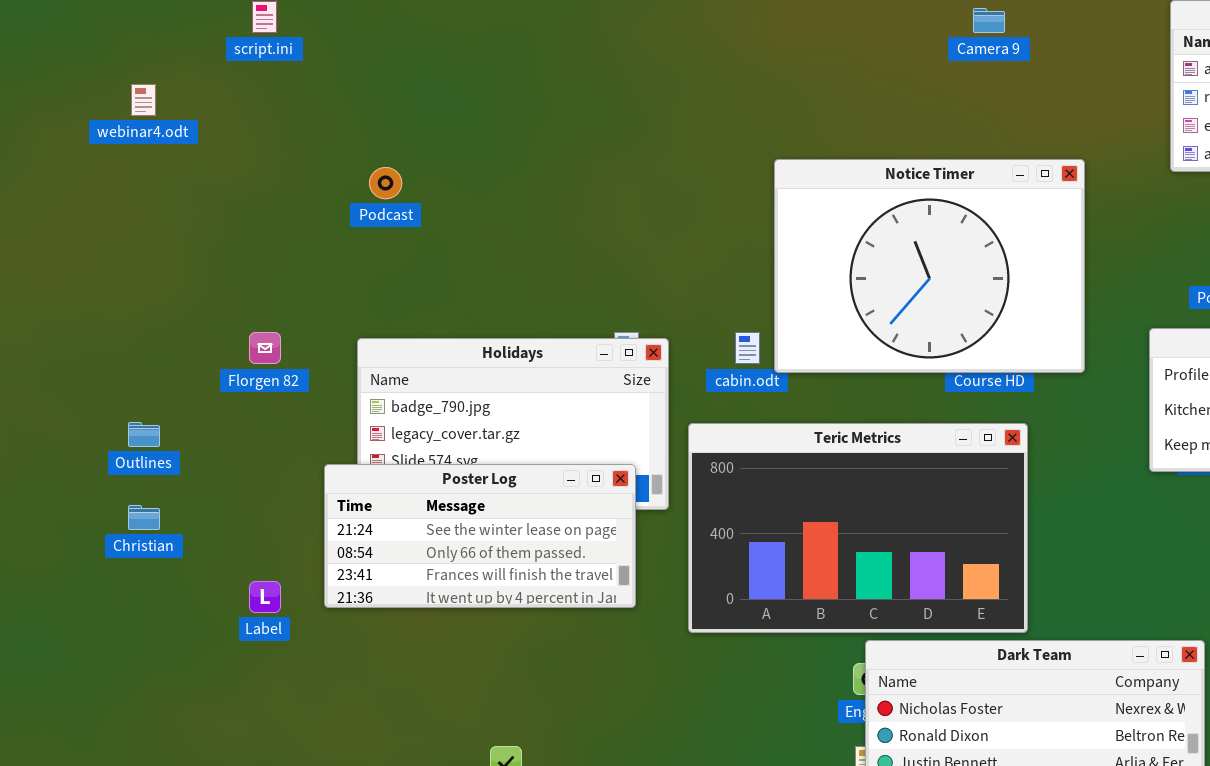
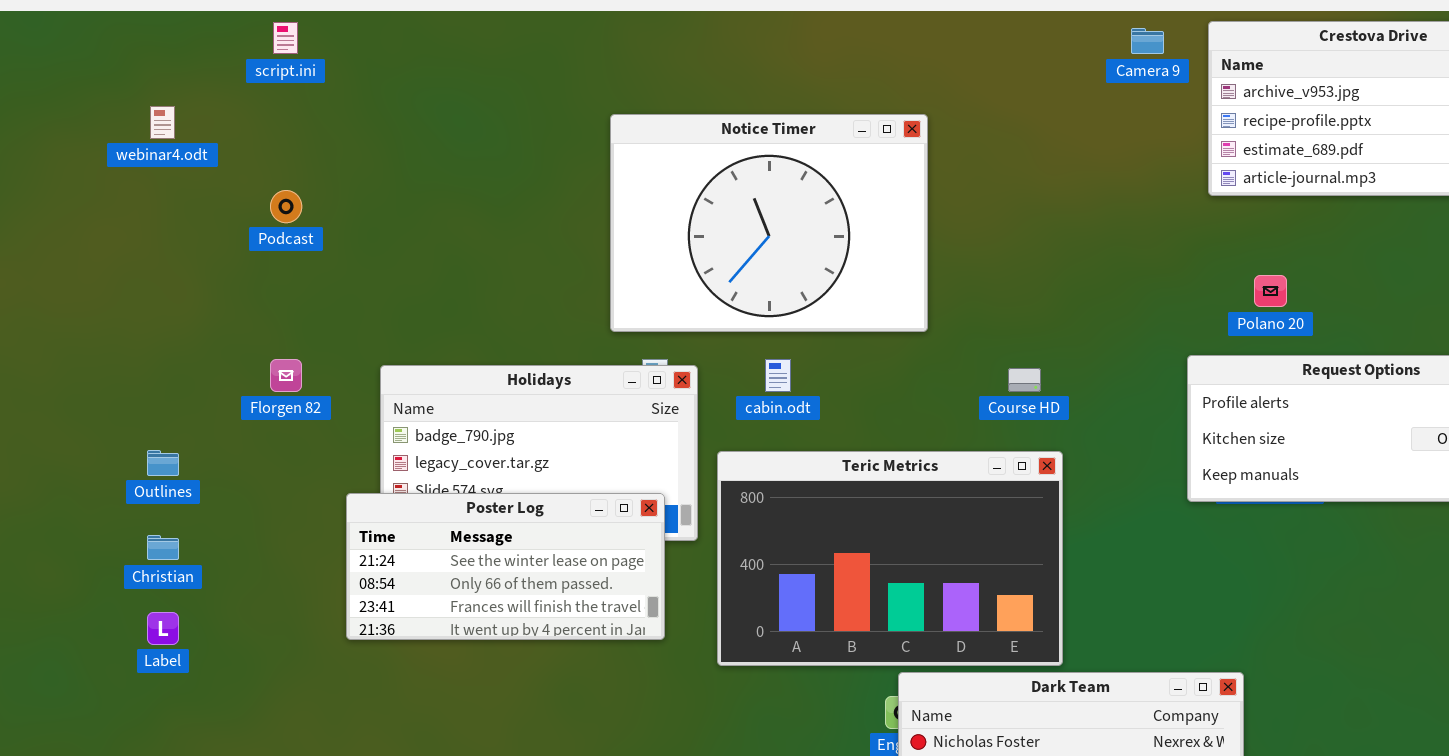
Camera 9: [973,8,1005,33] -> [1131,28,1164,54], moved
Notice Timer: [774,159,1085,373] -> [610,114,928,332], moved
Podcast: [369,167,402,199] -> [270,190,302,223], moved
Label: [249,581,281,613] -> [147,612,179,645], moved

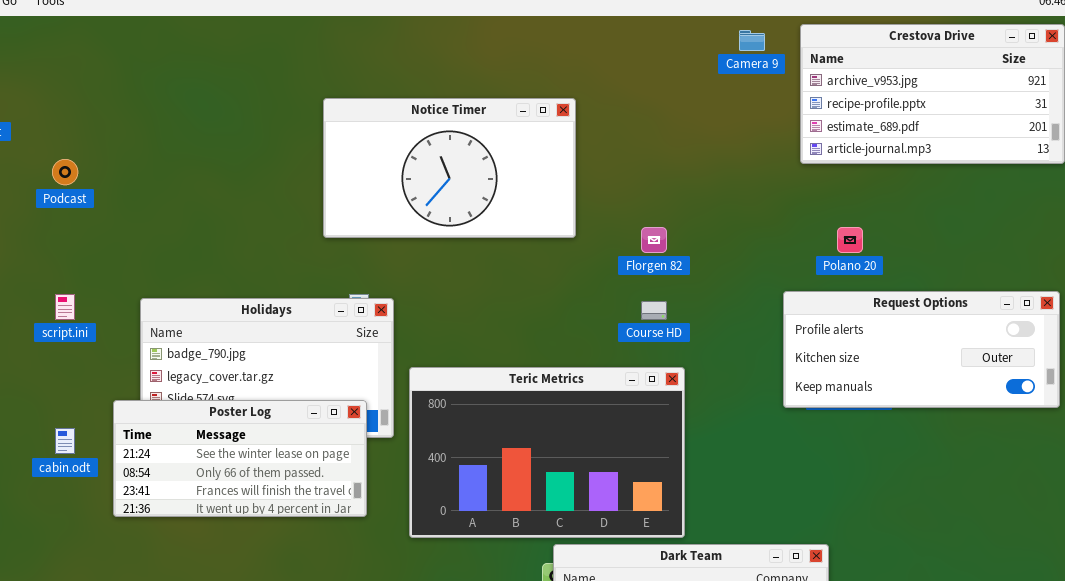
script.ini: [273,22,298,54] -> [55,294,75,320], moved
Notice Timer: [610,114,928,332] -> [323,98,576,238], resized
Florgen 82: [270,359,302,392] -> [641,227,667,253], moved
cabin.odt: [765,359,791,392] -> [55,428,75,454], moved

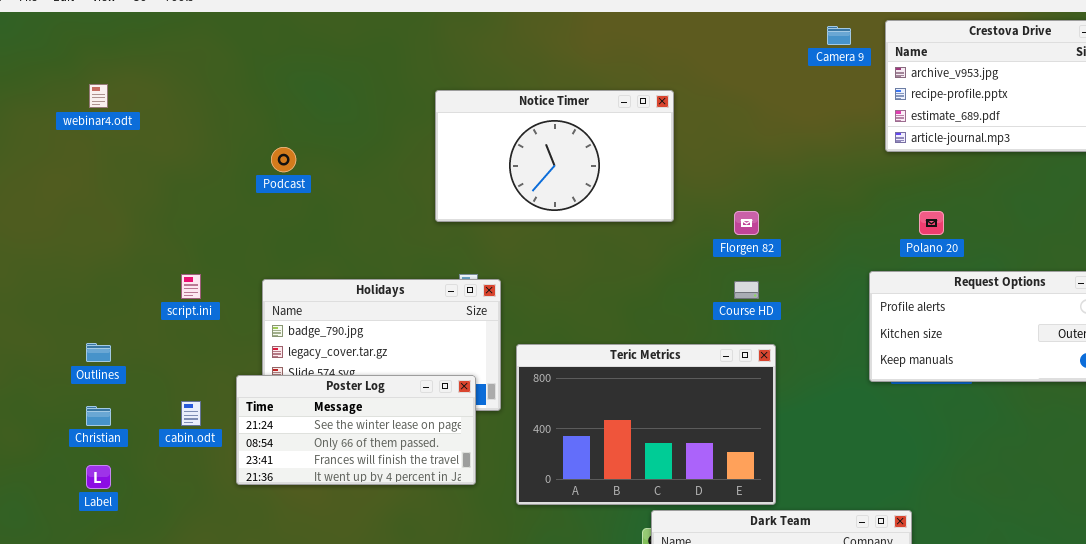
Podcast: [52,159,78,185] -> [271,147,296,172], moved

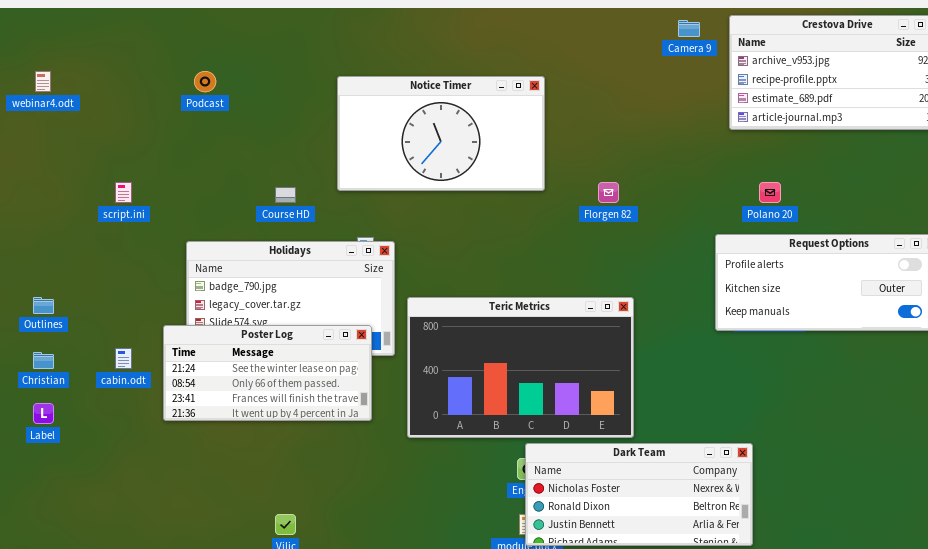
Podcast: [271,147,296,172] -> [194,71,216,92], moved
script.ini: [181,274,201,299] -> [115,182,132,203], moved
Course HD: [734,281,759,299] -> [275,187,296,203], moved

